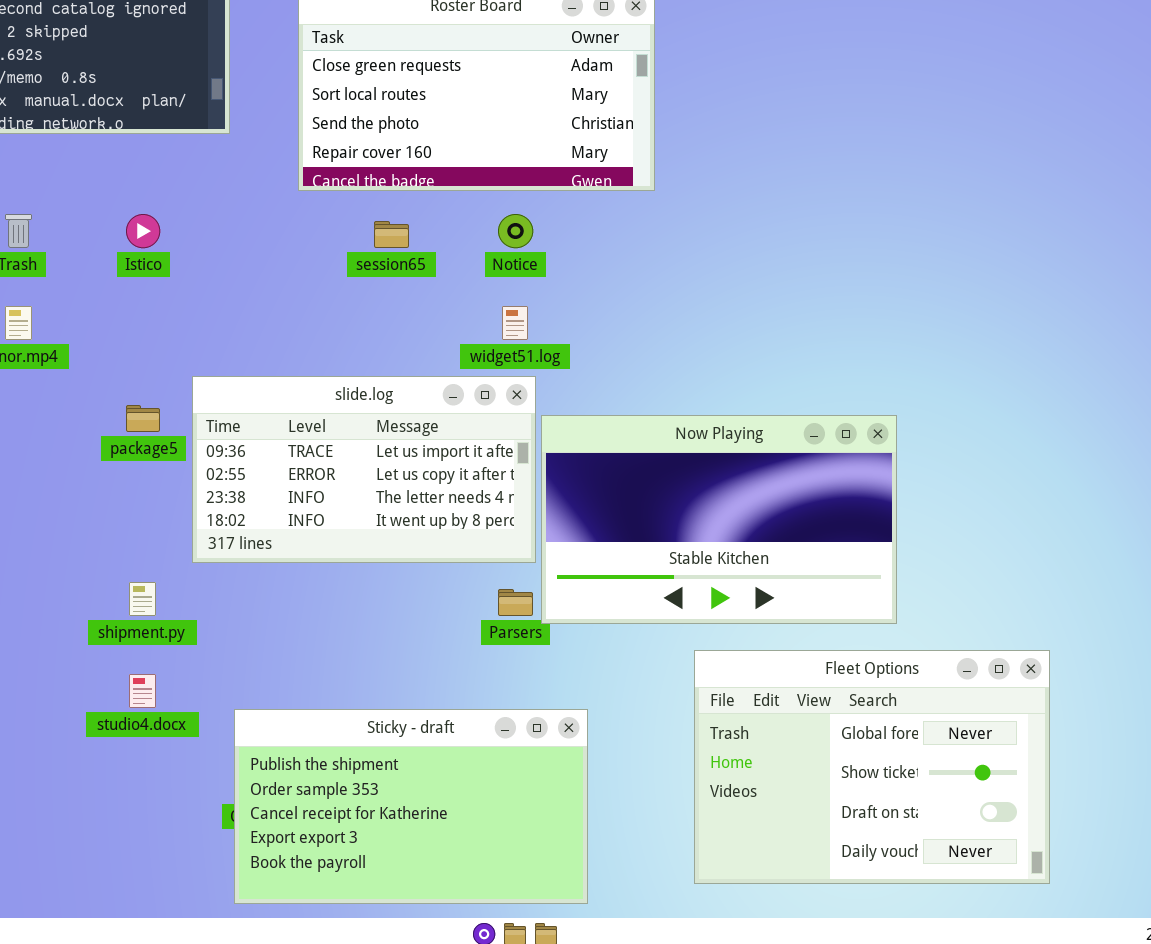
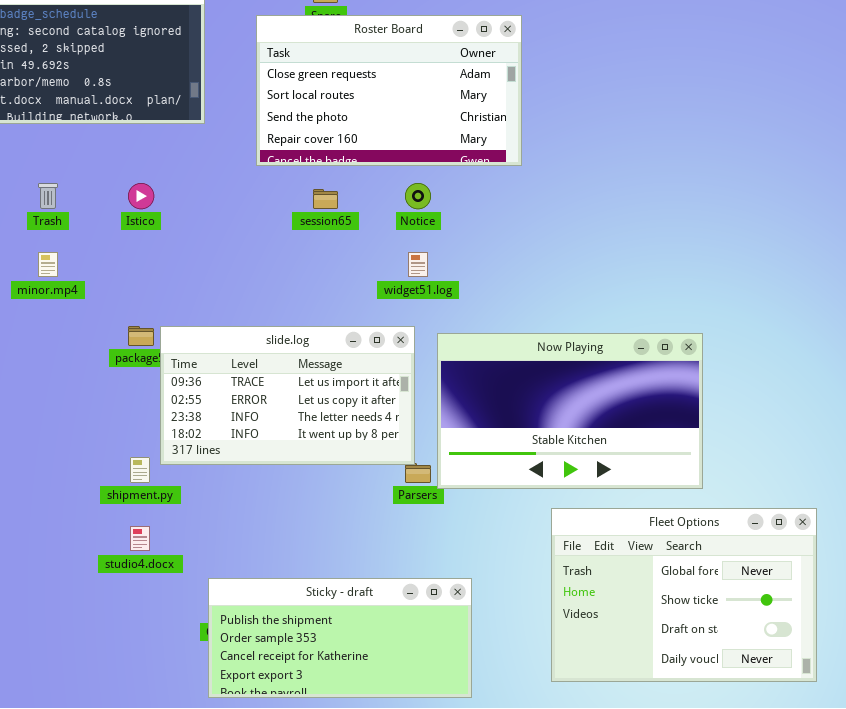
slide.log: [192,376,536,563] -> [160,326,415,465], moved
Sticky - draft: [234,709,588,904] -> [208,578,472,698], resized

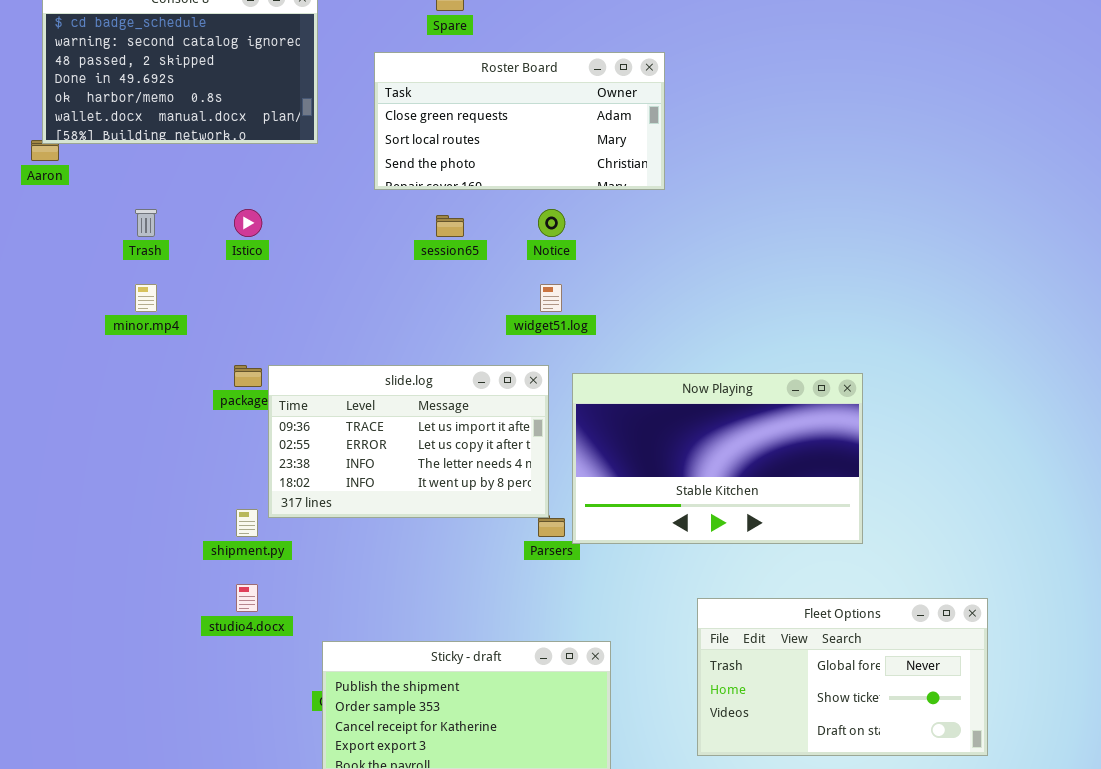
Roster Board: [256,15,522,166] -> [374,52,665,190], resized
Fleet Options: [551,508,817,682] -> [697,598,988,756], resized

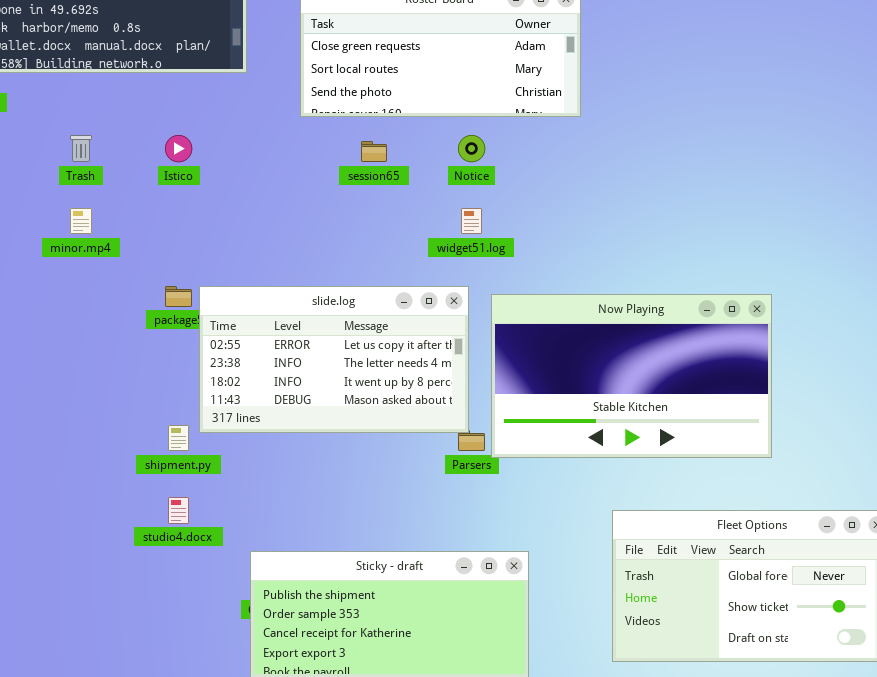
slide.log: [268,365,549,518] -> [199,286,469,433], scrolled down 1 row

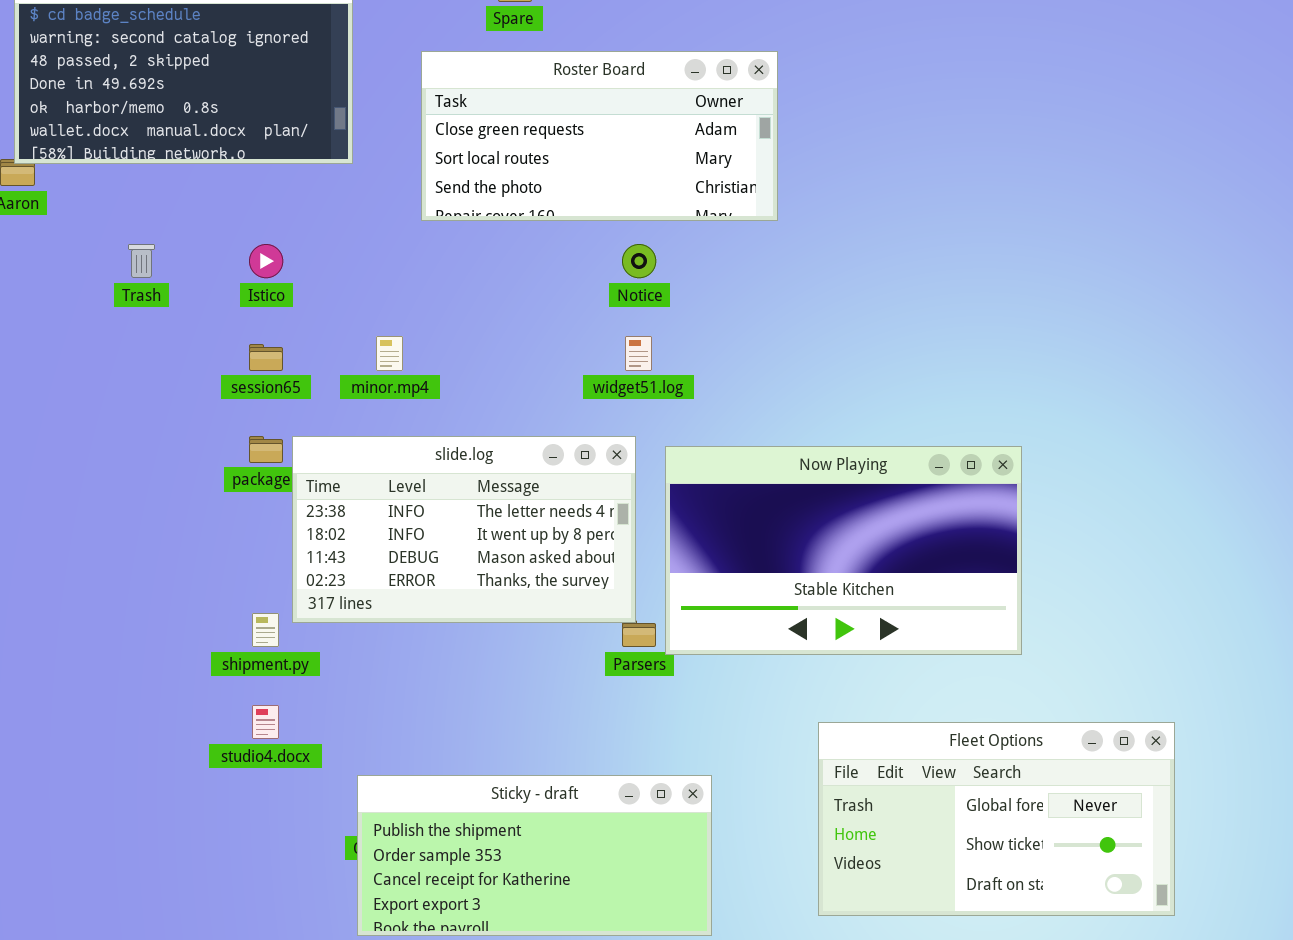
session65: [361,141,387,162] -> [249,344,283,371], moved
minor.mp4: [70,208,92,234] -> [376,336,403,371], moved
slide.log: [199,286,469,433] -> [292,436,636,623], scrolled down 1 row

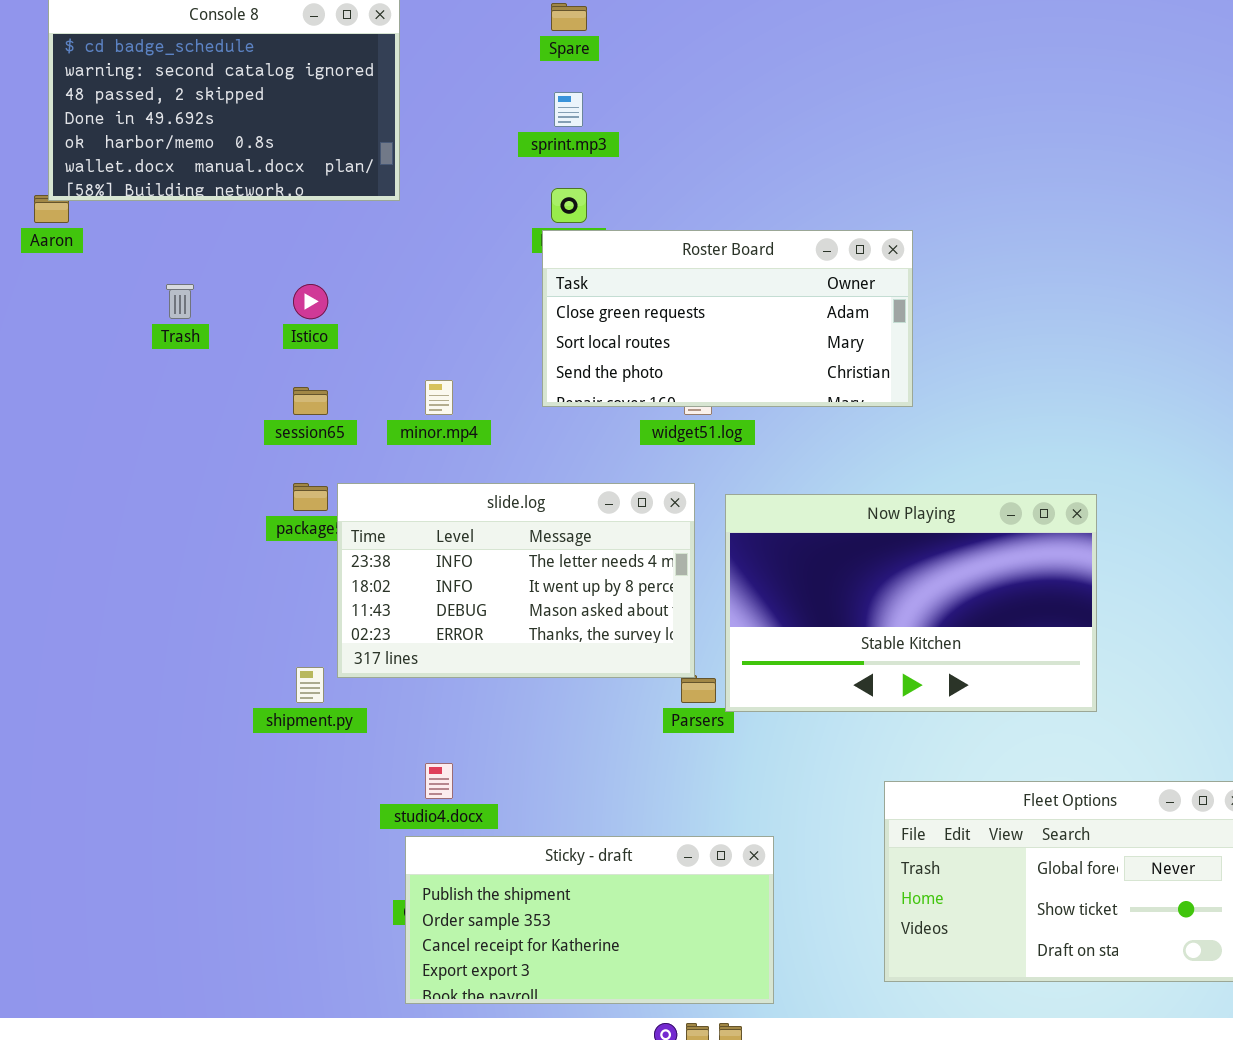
Roster Board: [421,51,778,221] -> [542,230,913,407], moved
studio4.docx: [252,705,279,739] -> [425,763,453,799], moved

